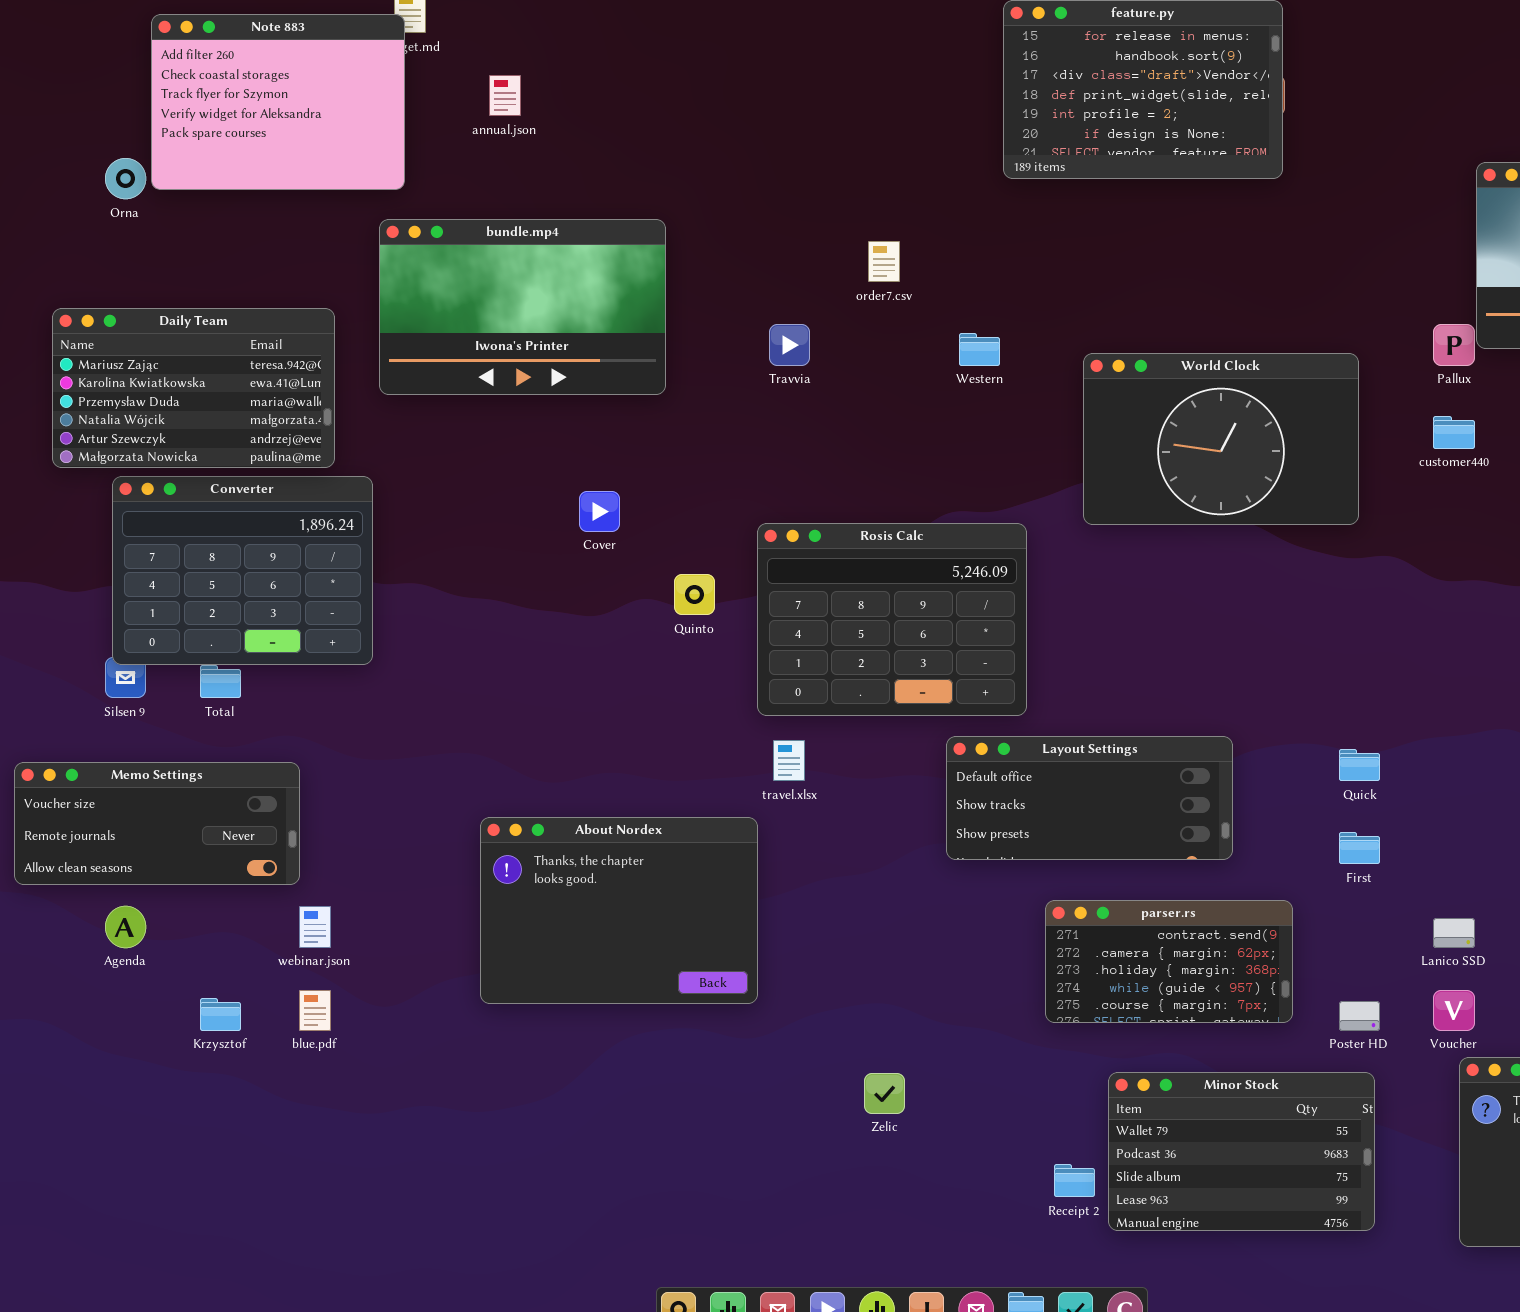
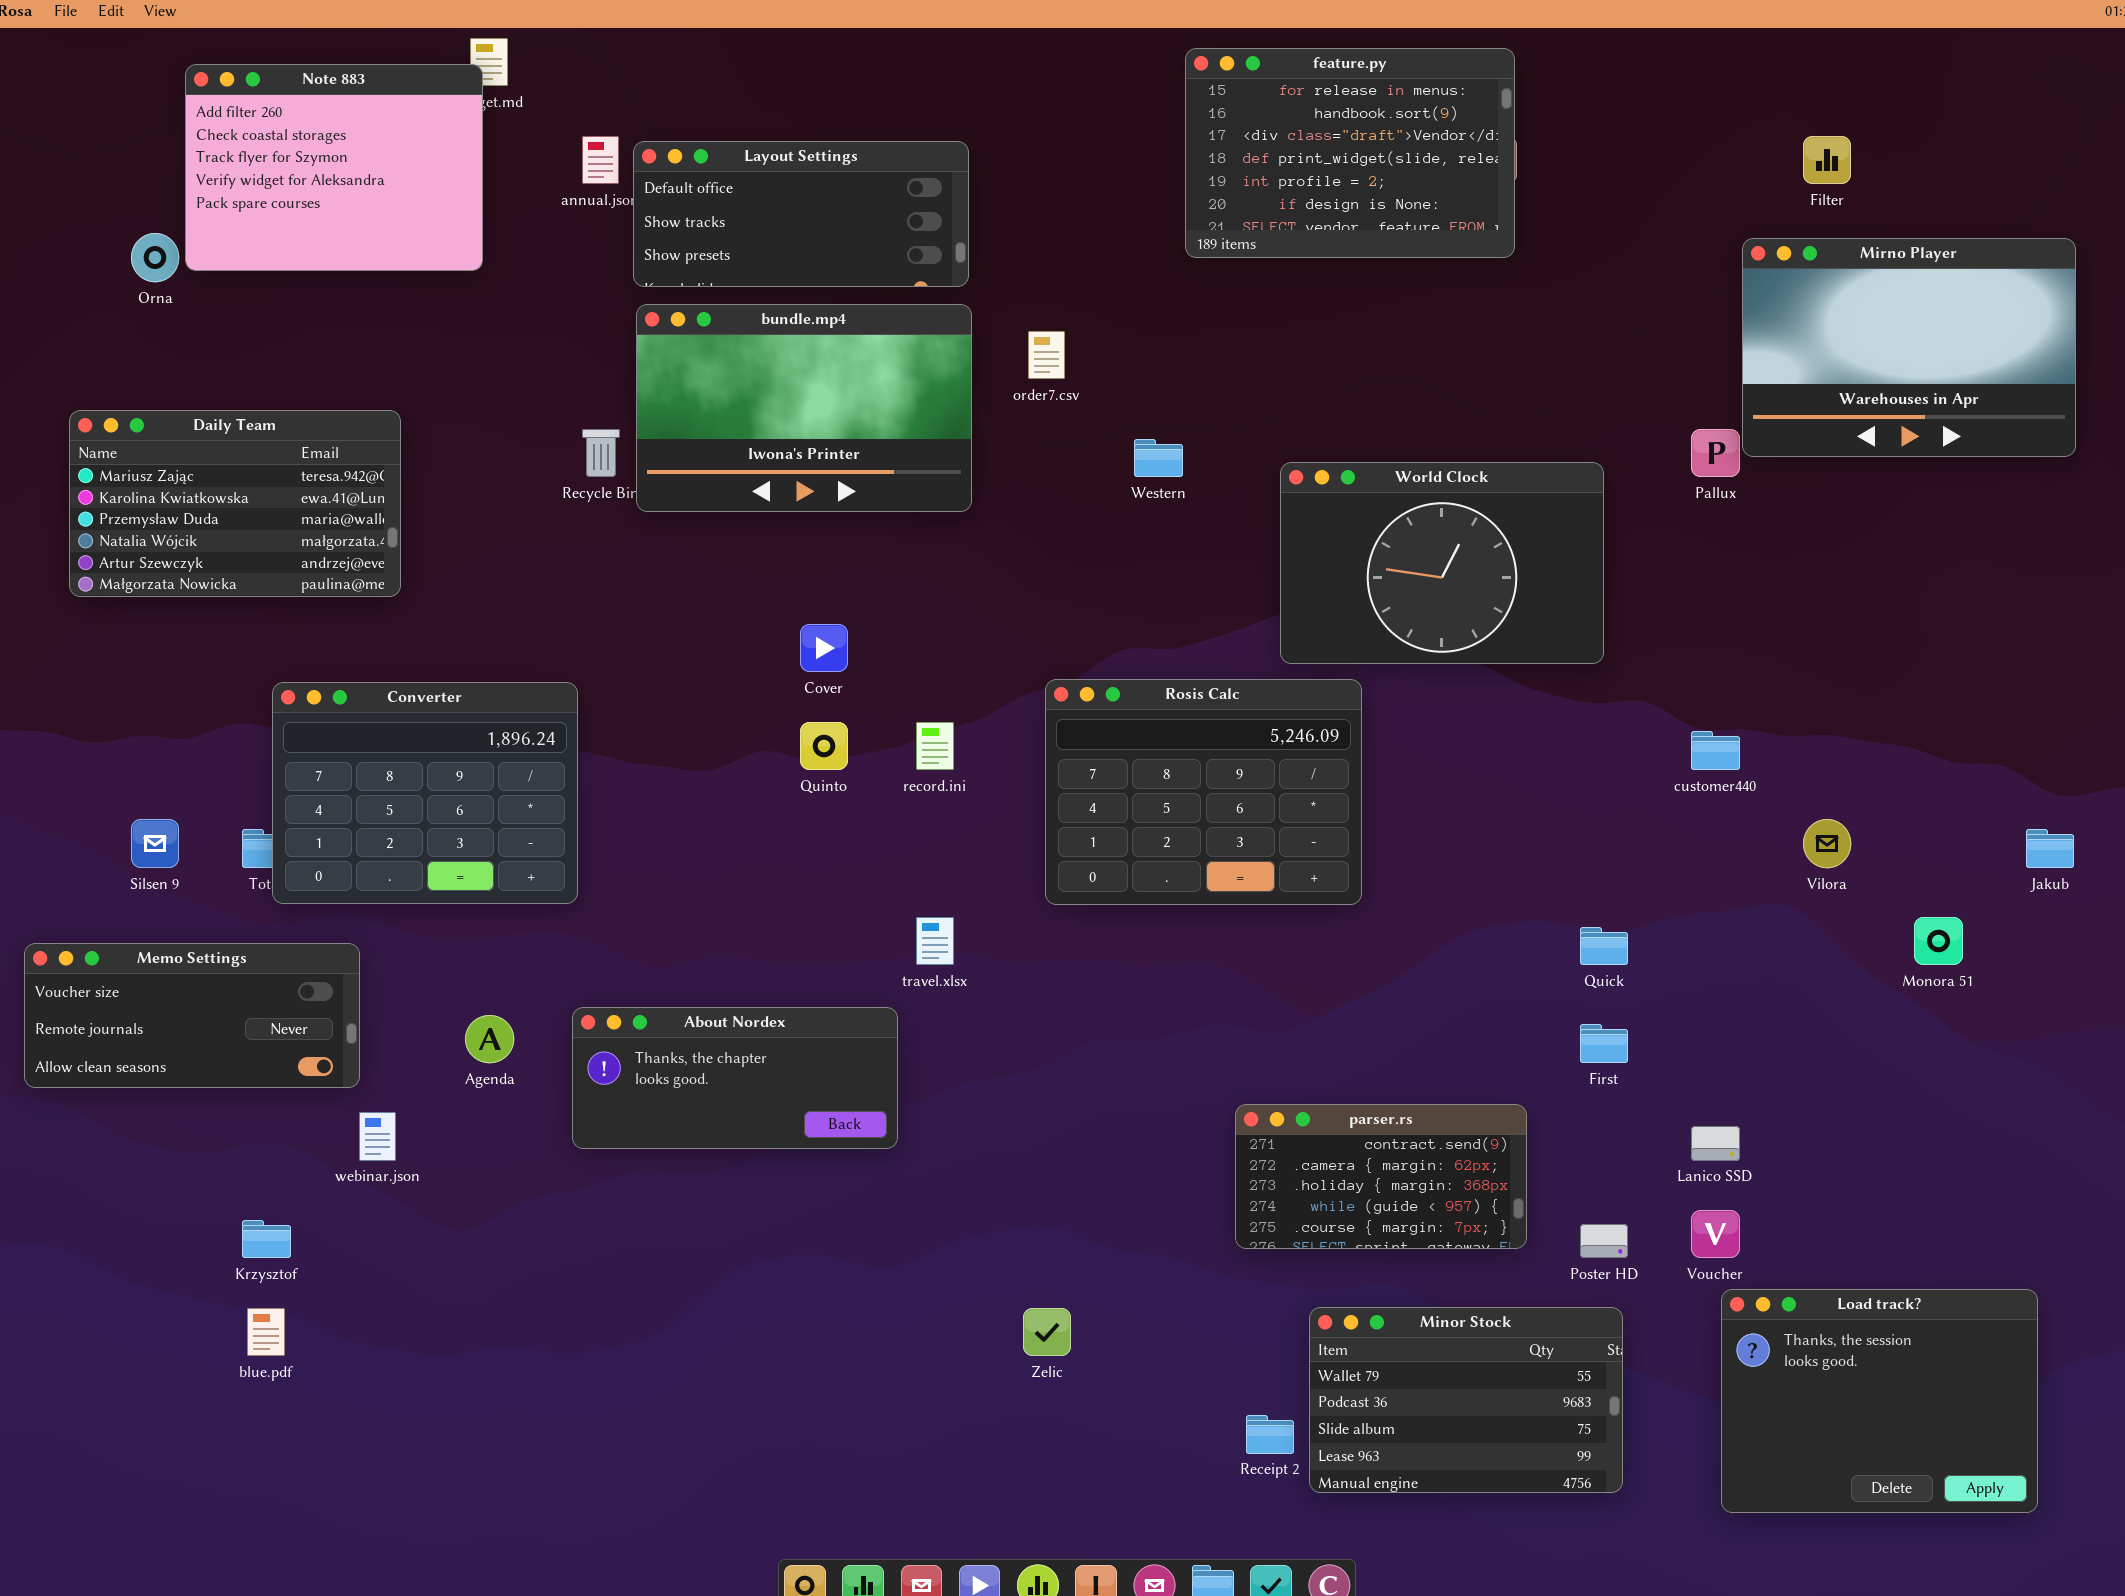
bundle.mp4: [379,219,666,395] -> [636,304,972,512], moved
customer440: [1433,416,1475,449] -> [1691,731,1740,770], moved
Converter: [112,476,373,665] -> [272,682,578,904], moved
Cover: [579,491,620,532] -> [800,624,848,672], moved
Rosis Calc: [757,523,1027,716] -> [1045,679,1362,905], moved
Layout Settings: [946,736,1233,860] -> [633,141,969,287], moved
About Nordex: [480,817,758,1004] -> [572,1007,898,1149], resized
Agenda: [105,906,146,948] -> [465,1015,514,1063], moved
blue.pdf: [299,990,331,1031] -> [247,1308,285,1356], moved

